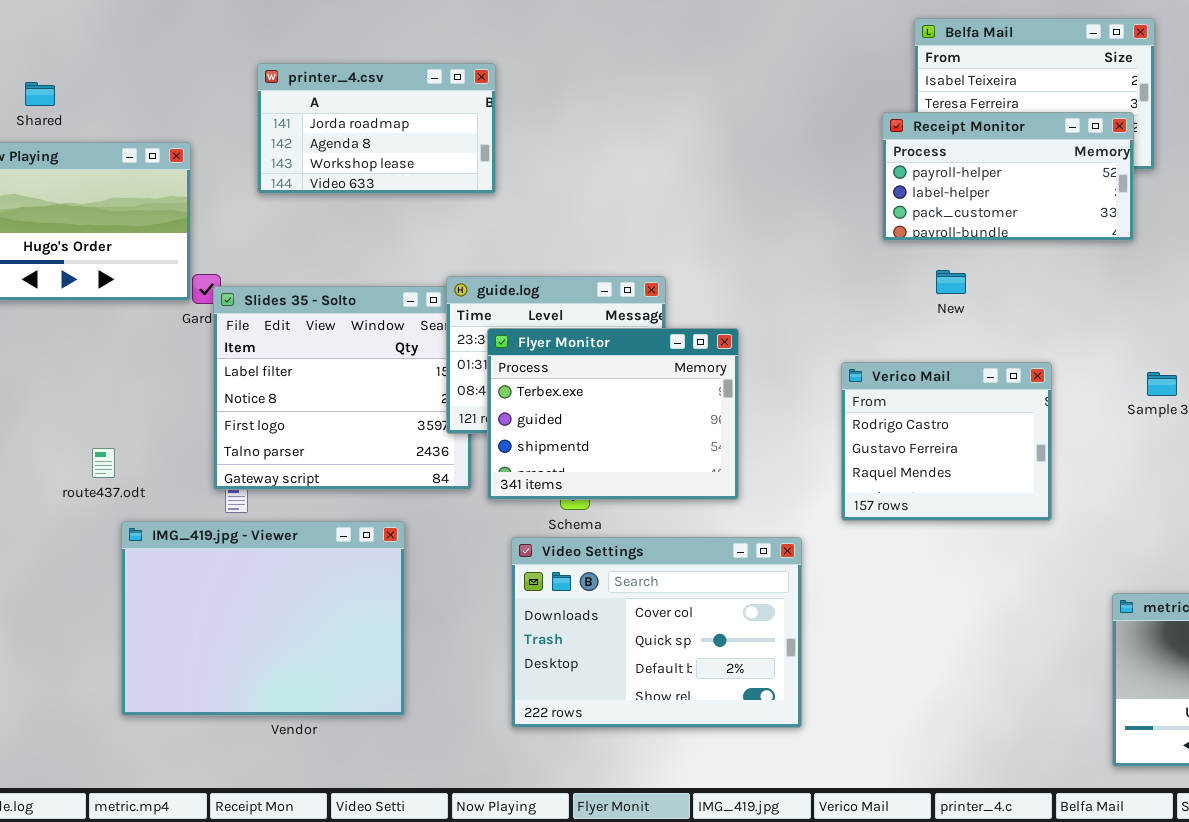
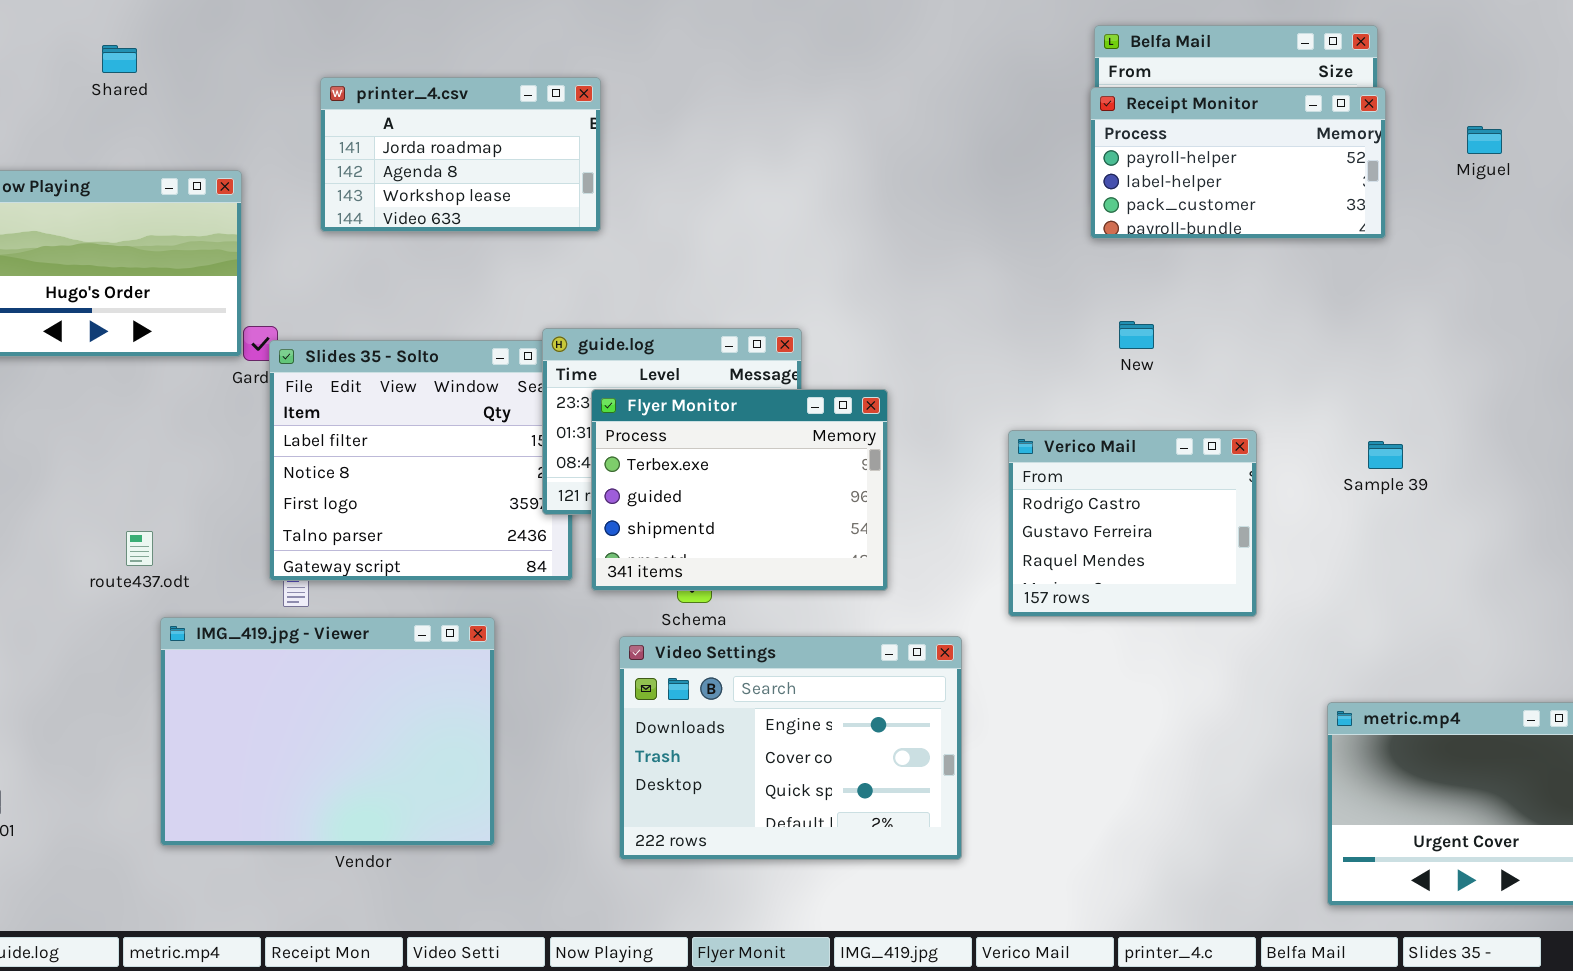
Shared: [25,82,55,106] -> [102,45,137,73], moved
Receipt Monitor: [882,112,1134,241] -> [1090,87,1386,239], moved
Video Settings: [511,537,802,728] -> [619,636,962,860], scrolled up 1 row

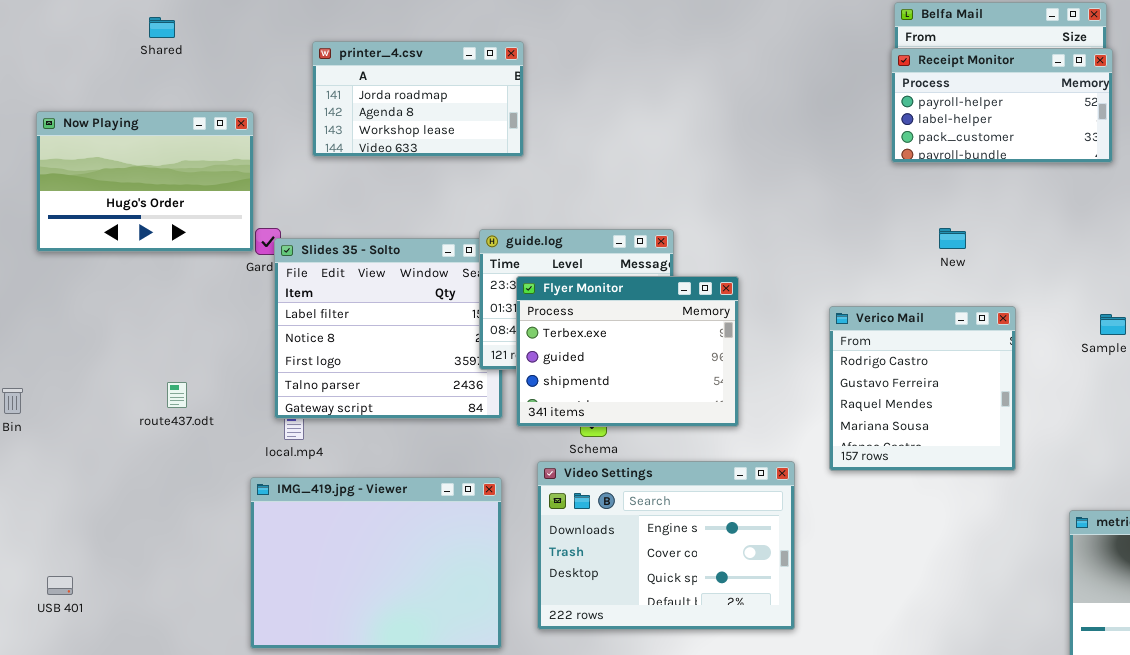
New: [1119,321,1154,349] -> [939,228,966,249], moved
Verico Mail: [1008,430,1257,617] -> [829,306,1016,471], resized
IMG_419.jpg - Viewer: [160,617,495,846] -> [250,477,502,649], moved

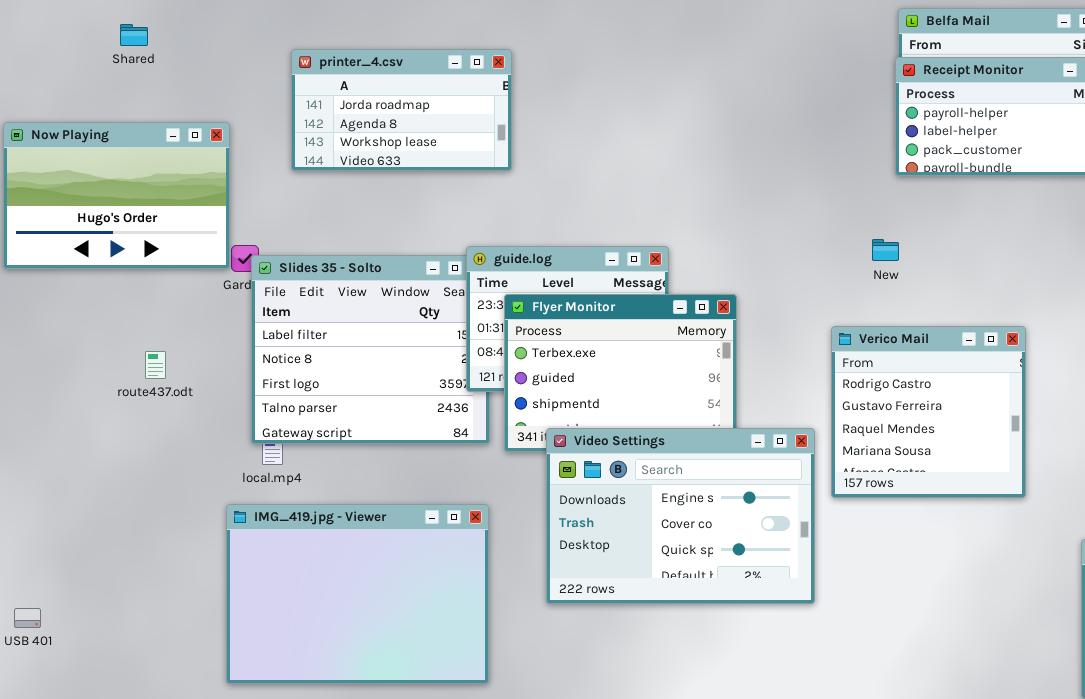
New: [939,228,966,249] -> [872,239,899,261], moved
route437.odt: [167,382,187,408] -> [145,351,166,379], moved
Video Settings: [537,461,795,630] -> [546,428,815,604], moved

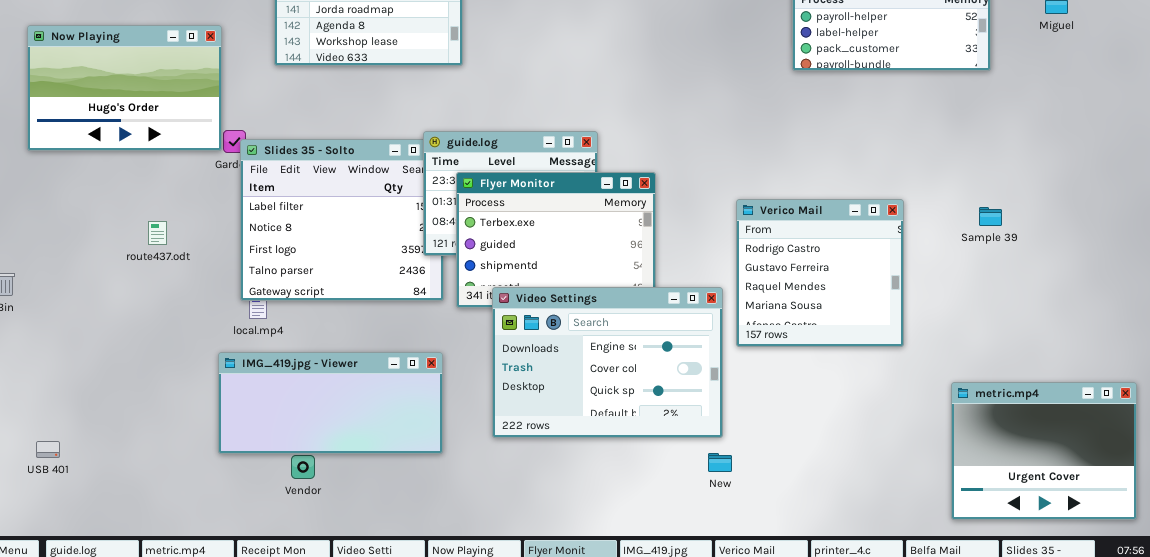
New: [872,239,899,261] -> [708,453,732,472], moved
IMG_419.jpg - Viewer: [226,504,489,684] -> [218,352,443,454], resized

